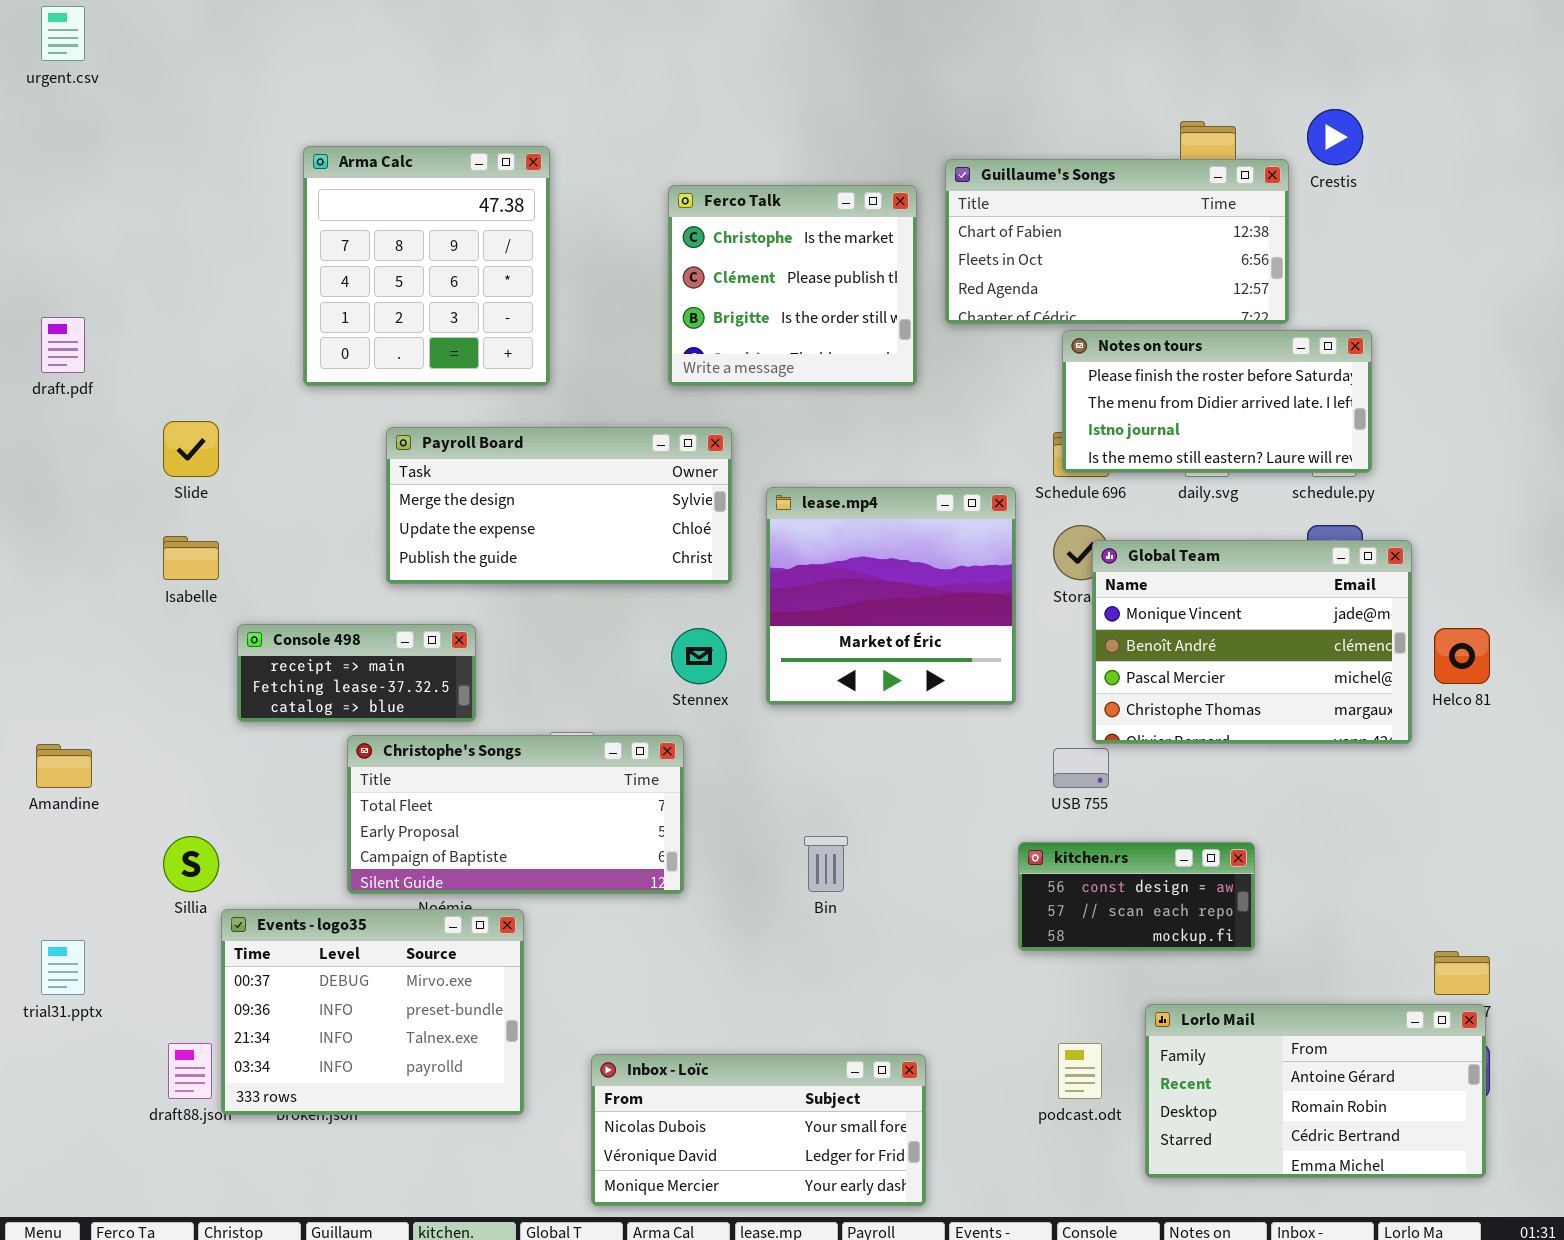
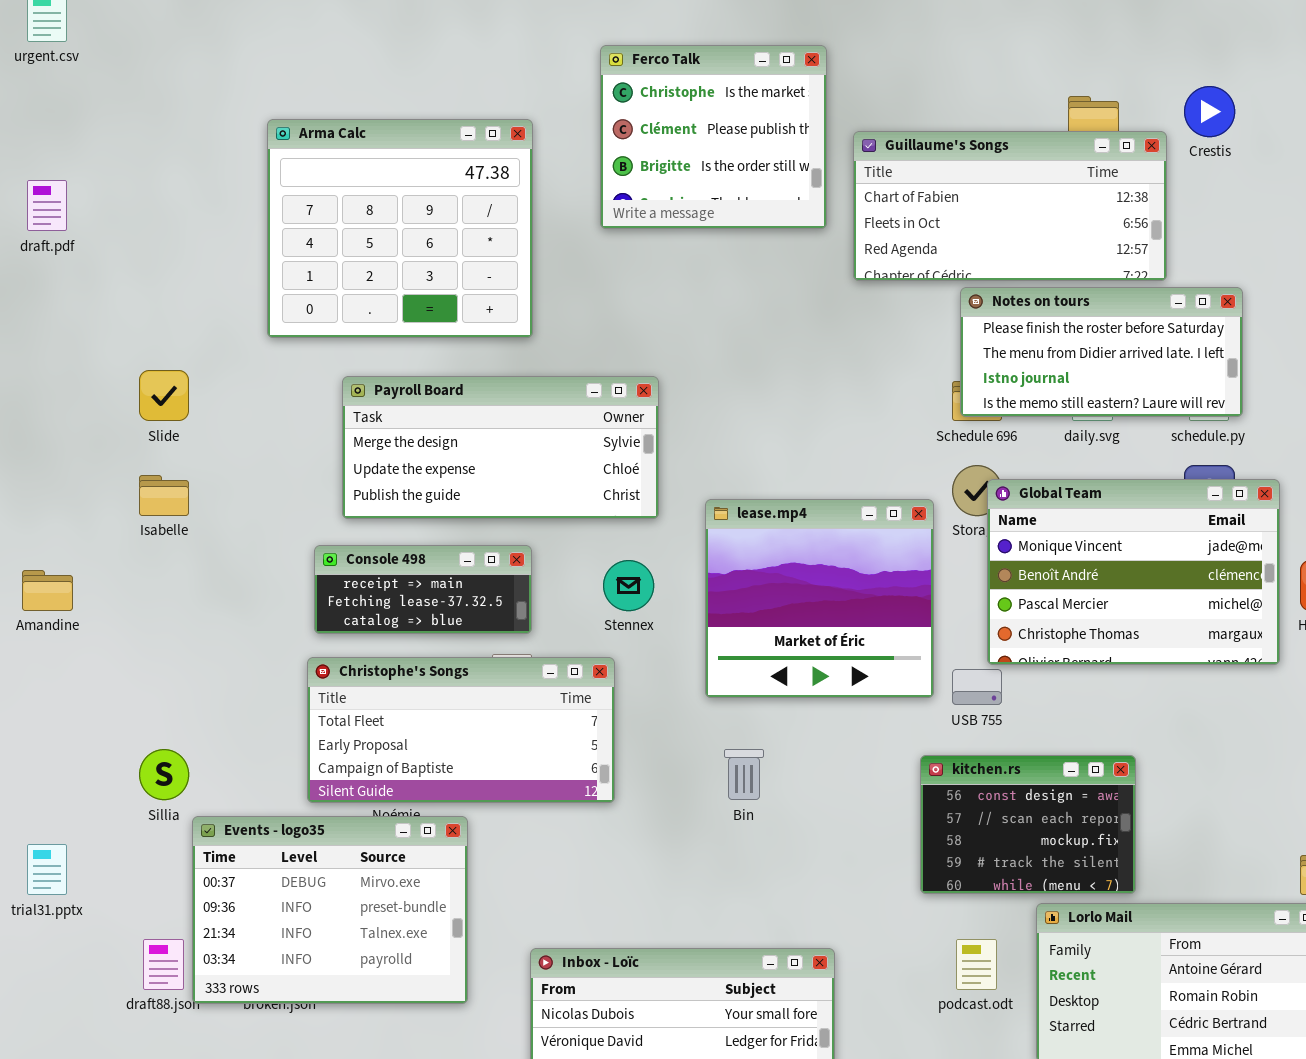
Arma Calc: [303,146,550,386] -> [267,119,533,338], resized
Ferco Talk: [668,185,917,386] -> [600,45,827,229], moved
draft.pdf: [41,317,85,373] -> [27,180,67,231], moved
lease.mp4: [766,487,1016,705] -> [705,499,934,698], moved
Console 498: [237,624,476,722] -> [314,545,532,634], moved
Amandine: [36,744,92,788] -> [22,570,73,611], moved
kitchen.rs: [1018,842,1255,951] -> [920,755,1136,894], resized

